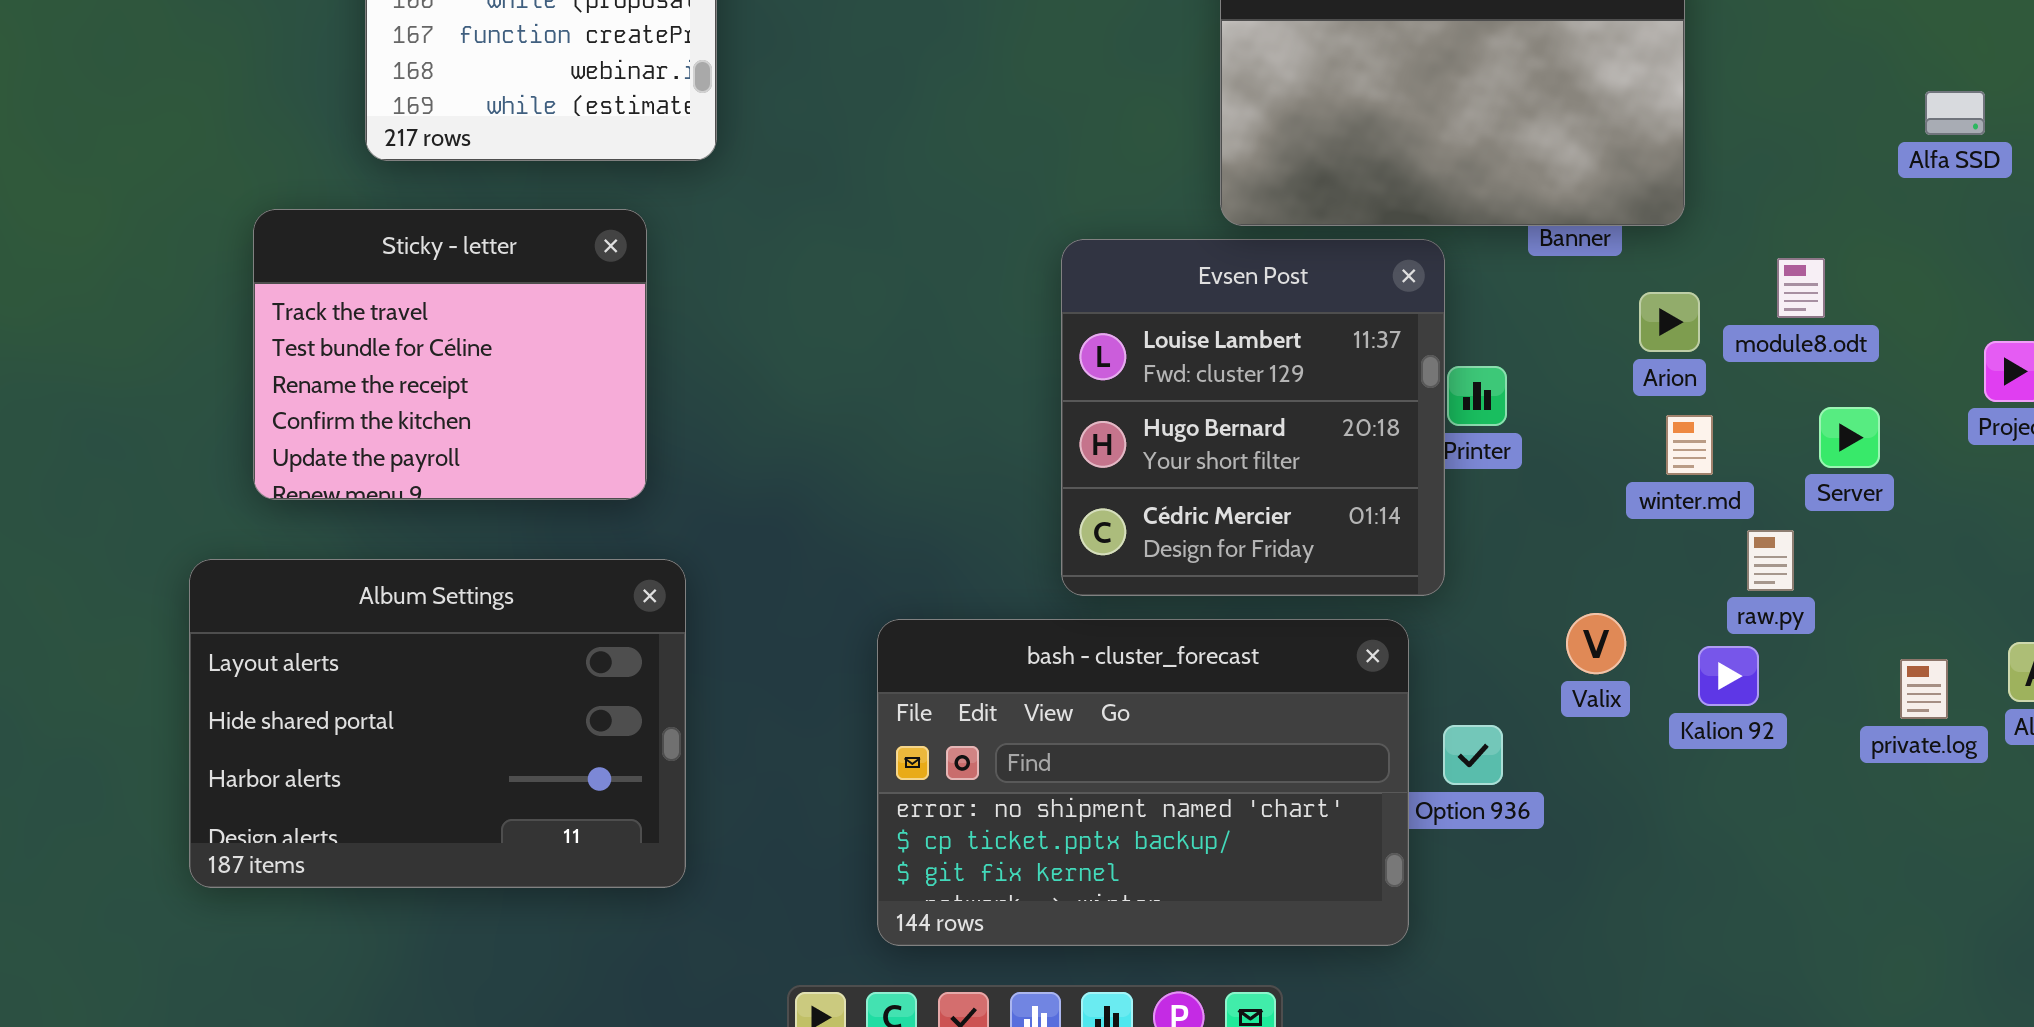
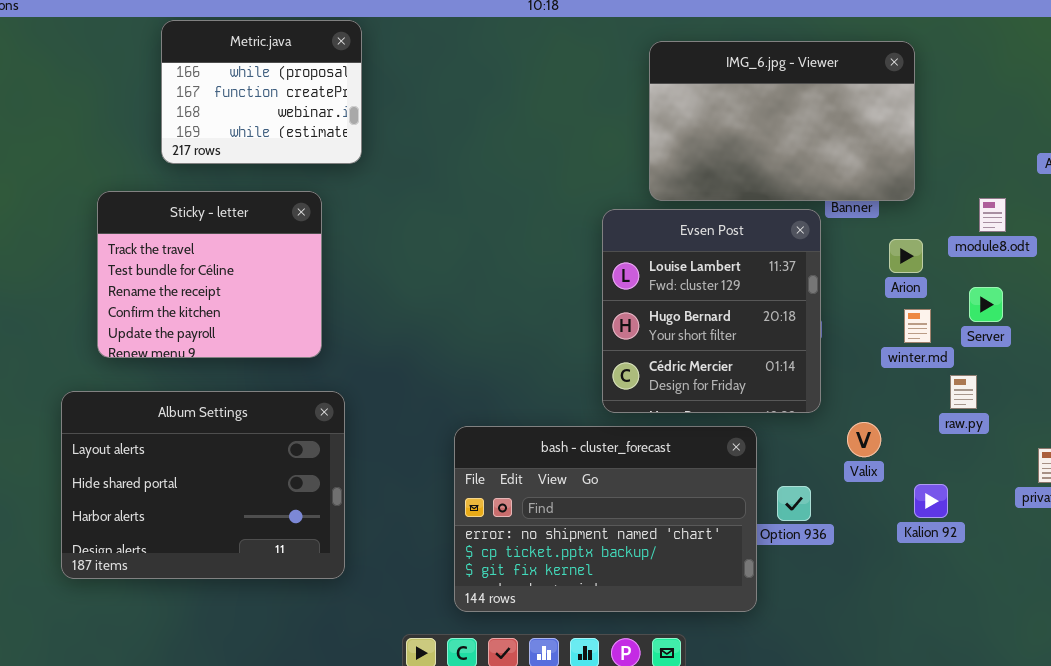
Evsen Post: [1061,239,1445,596] -> [602,209,821,413], moved
module8.odt: [1777,258,1825,318] -> [979,198,1006,232], moved
Server: [1819,407,1880,468] -> [969,287,1003,322], moved
Kalion 92: [1698,646,1759,706] -> [914,484,948,518], moved

